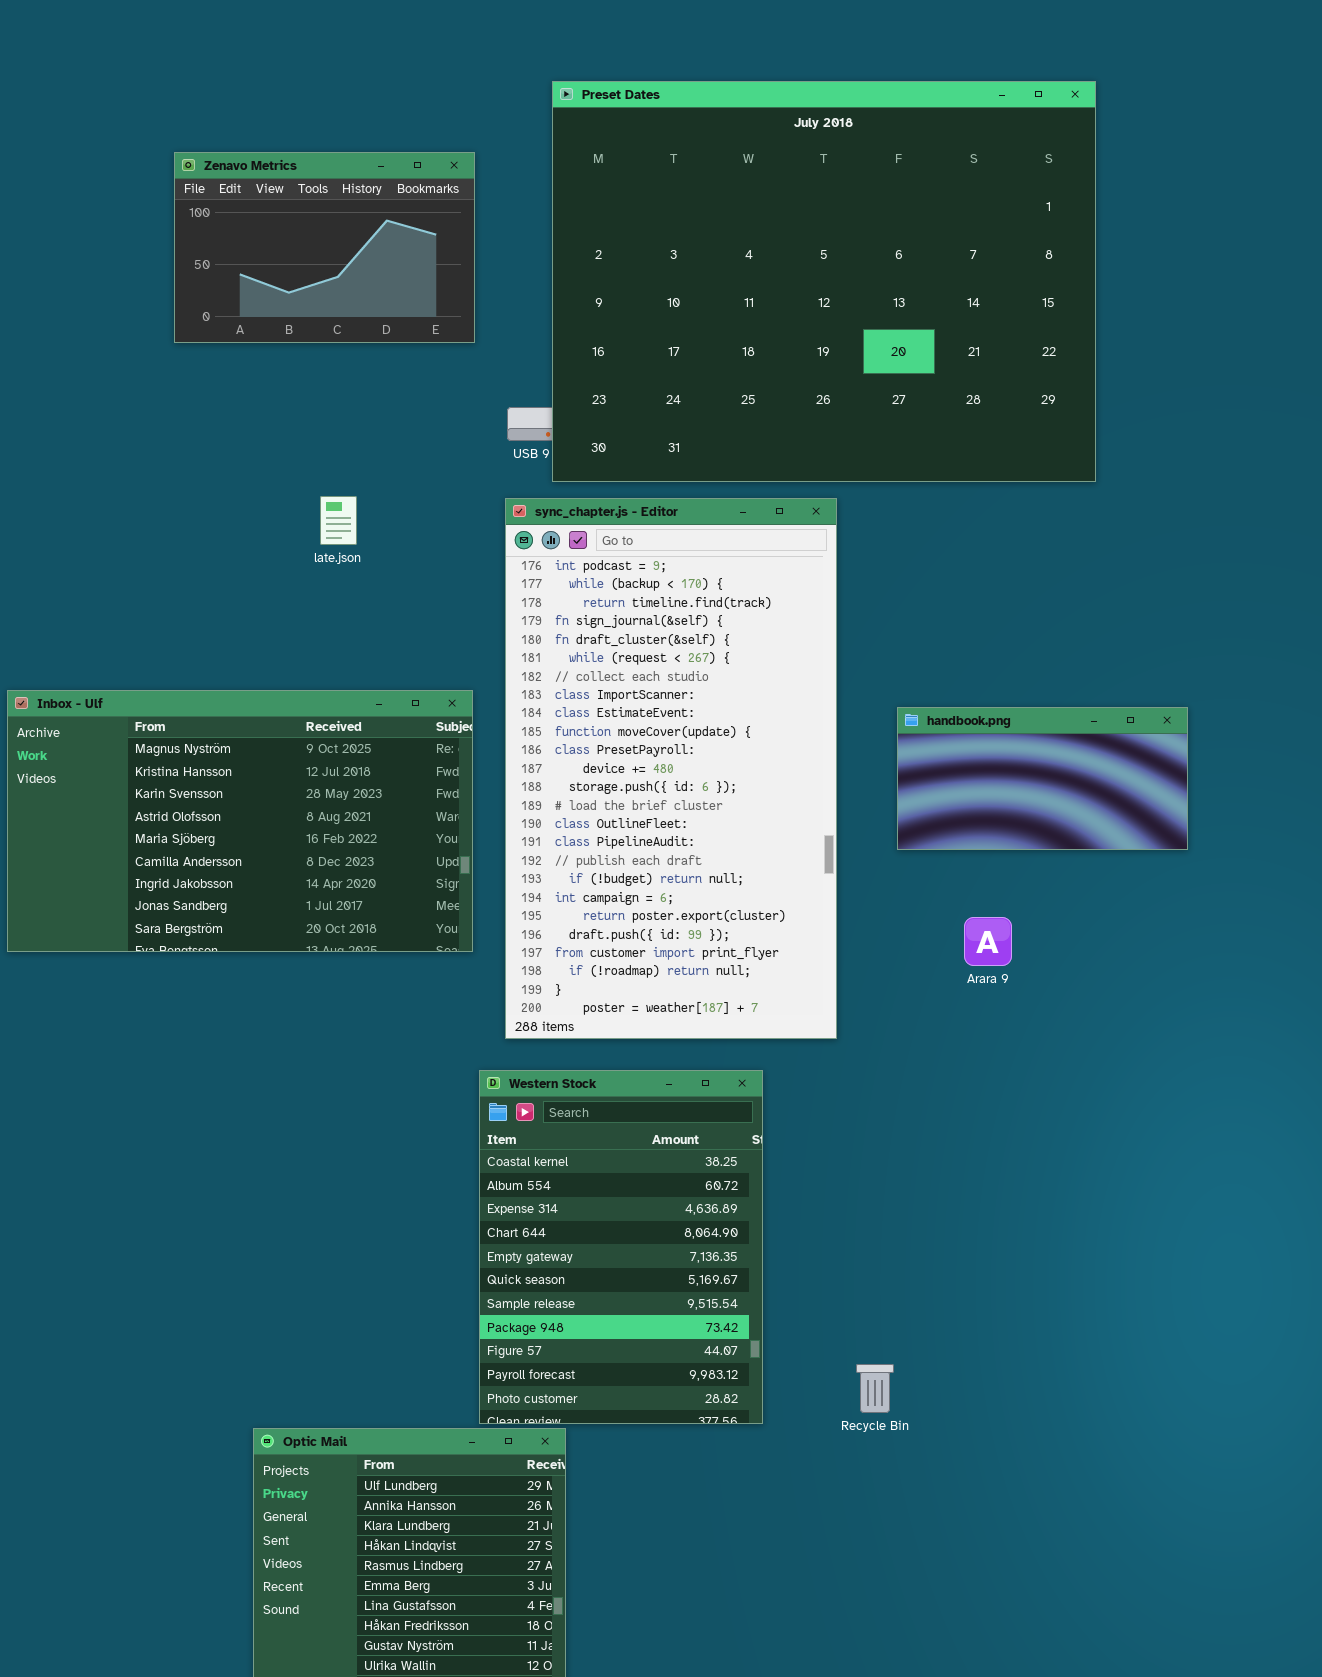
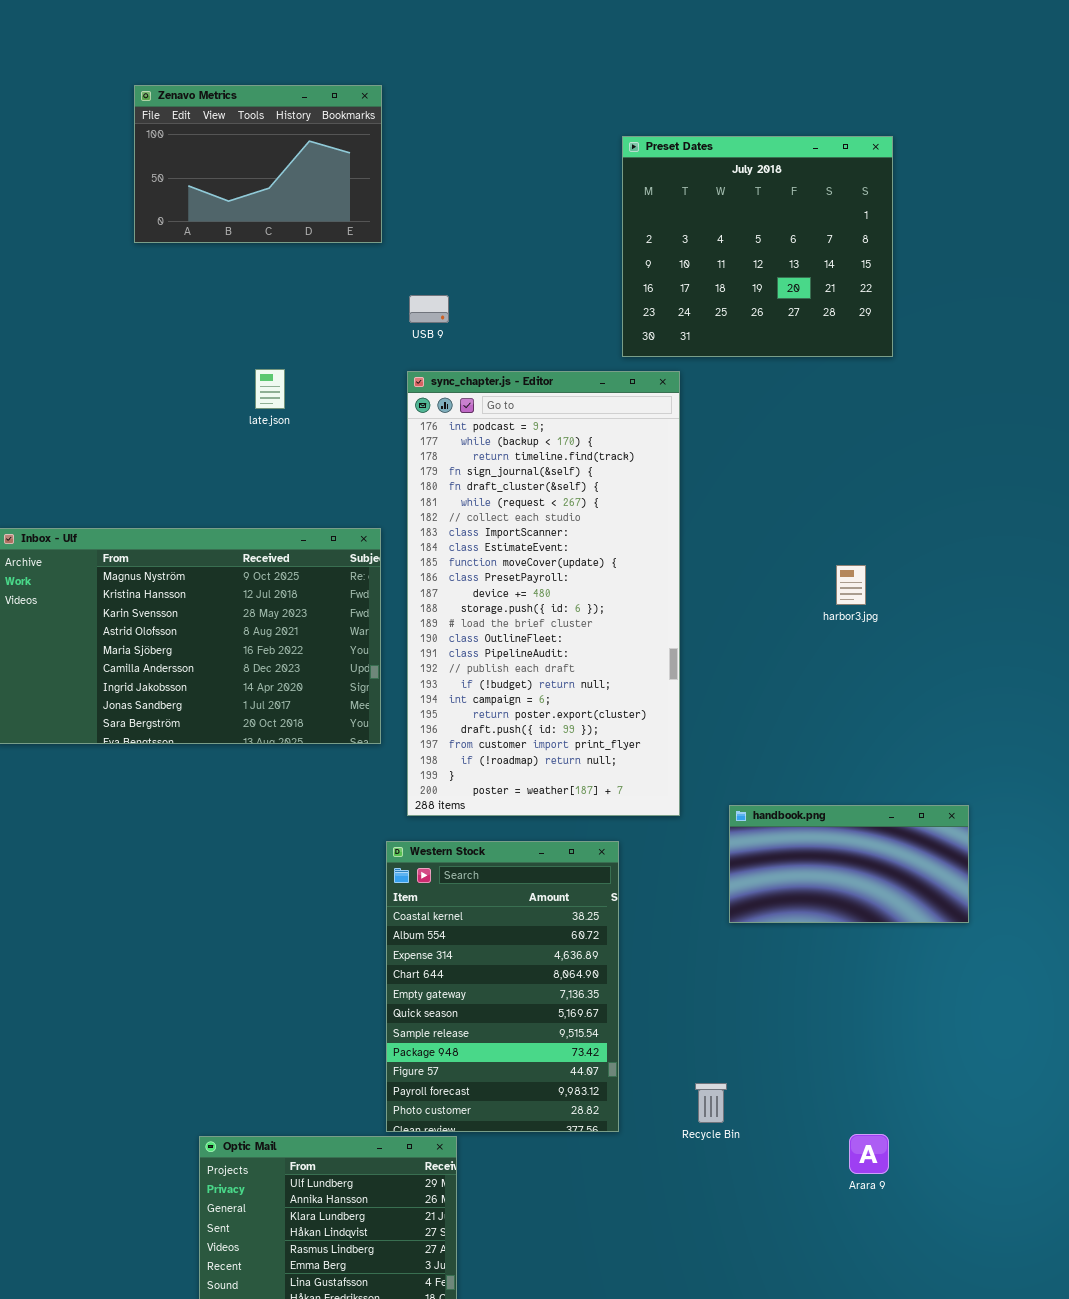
Preset Dates: [552,81,1096,482] -> [622,136,893,357], resized
handbook.png: [897,707,1188,850] -> [729,805,969,923], moved
Arara 9: [964,917,1012,966] -> [849,1134,889,1174], moved

